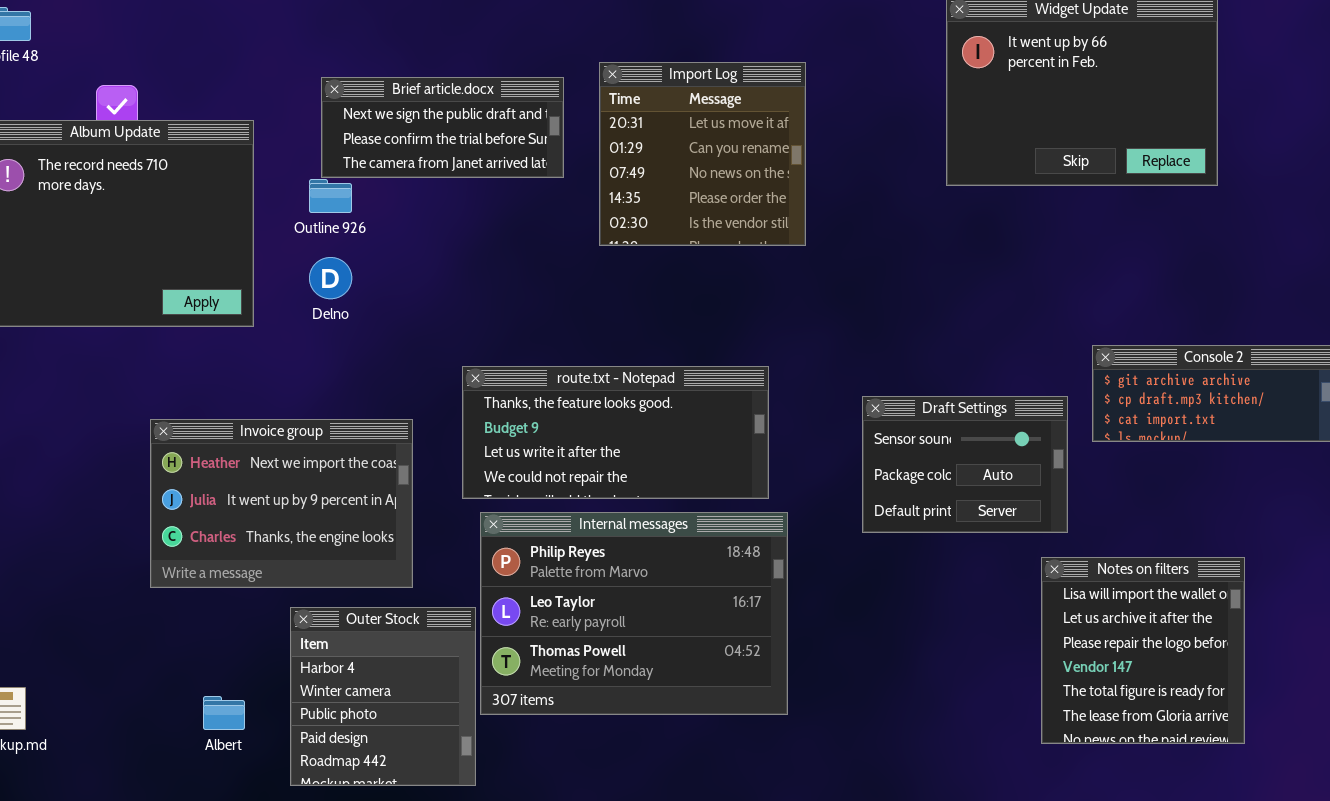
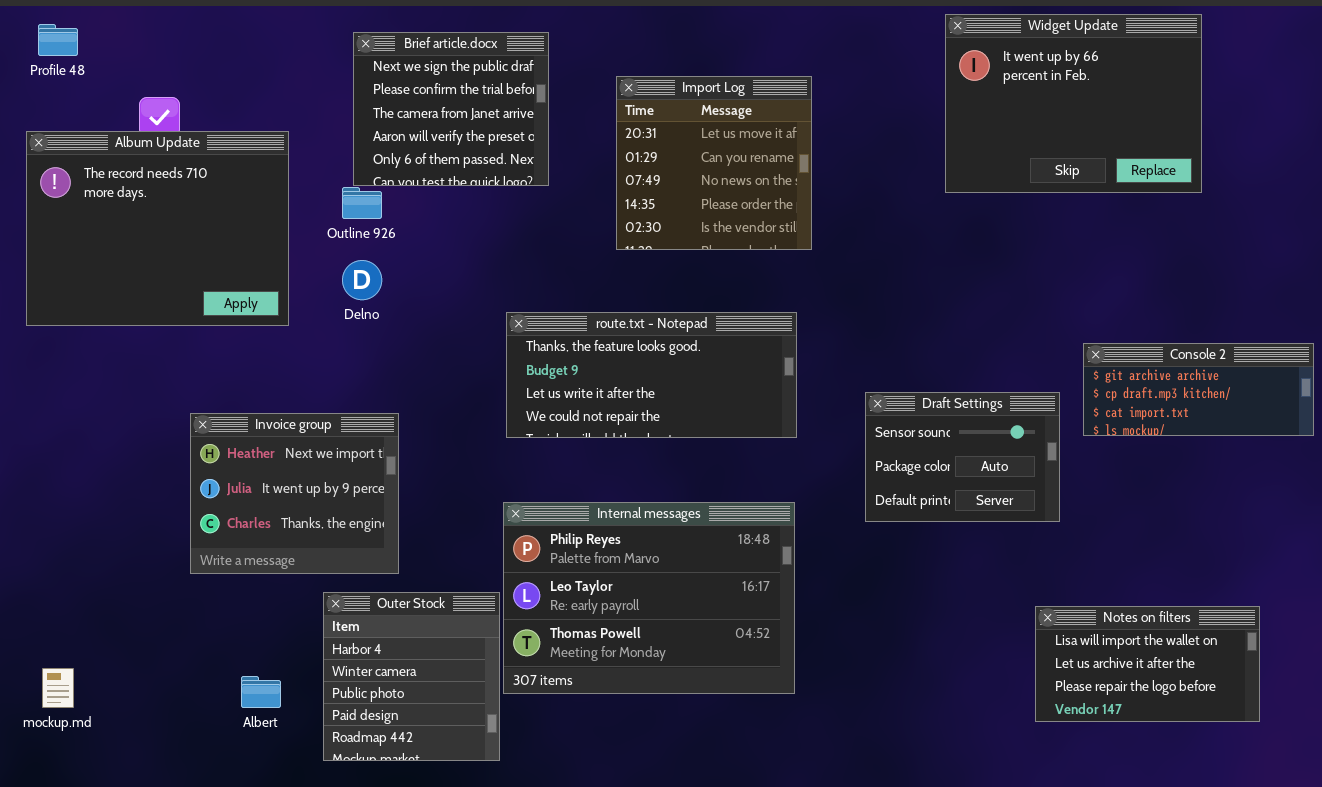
Brief article.docx: [321,77,564,178] -> [353,32,549,186], resized
route.txt - Notepad: [462,366,769,499] -> [506,312,797,438], moved
Invoice group: [150,419,413,588] -> [190,413,399,574], resized
Notes on filters: [1041,557,1245,744] -> [1035,606,1260,722], resized

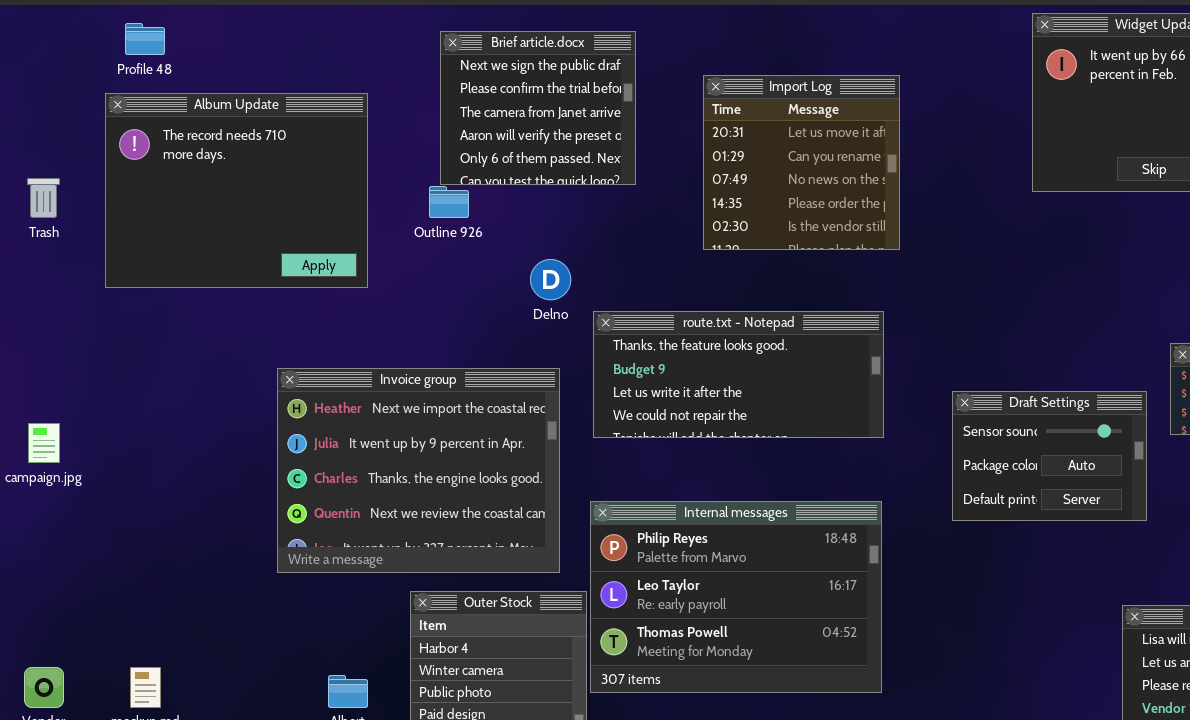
Album Update: [26,131,289,326] -> [105,93,368,288], moved
Delno: [342,260,382,300] -> [530,259,571,300], moved
Invoice group: [190,413,399,574] -> [277,368,560,573], resized

